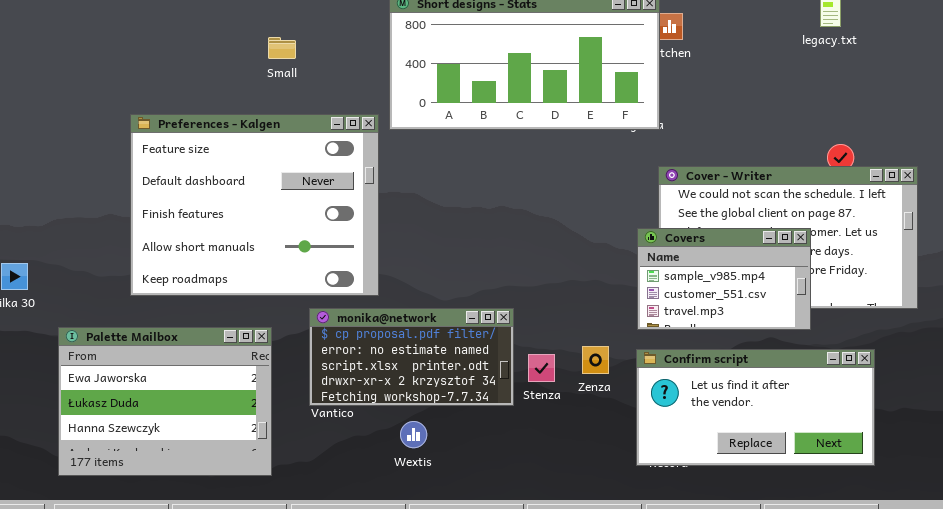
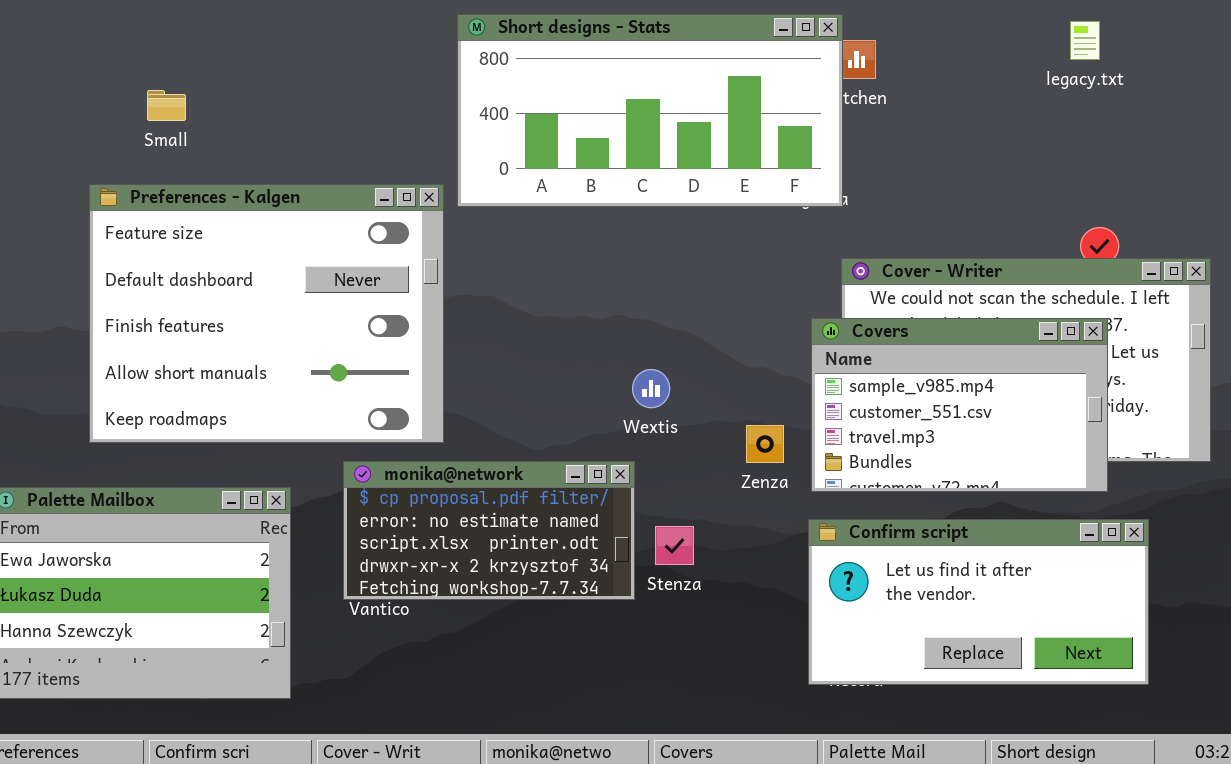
Small: [268,37,296,59] -> [147,90,186,121], moved
Covers: [637,228,811,330] -> [811,318,1108,492], resized
Zenza: [582,346,609,374] -> [746,425,784,463], moved
Wextis: [400,421,427,448] -> [632,369,670,408], moved

